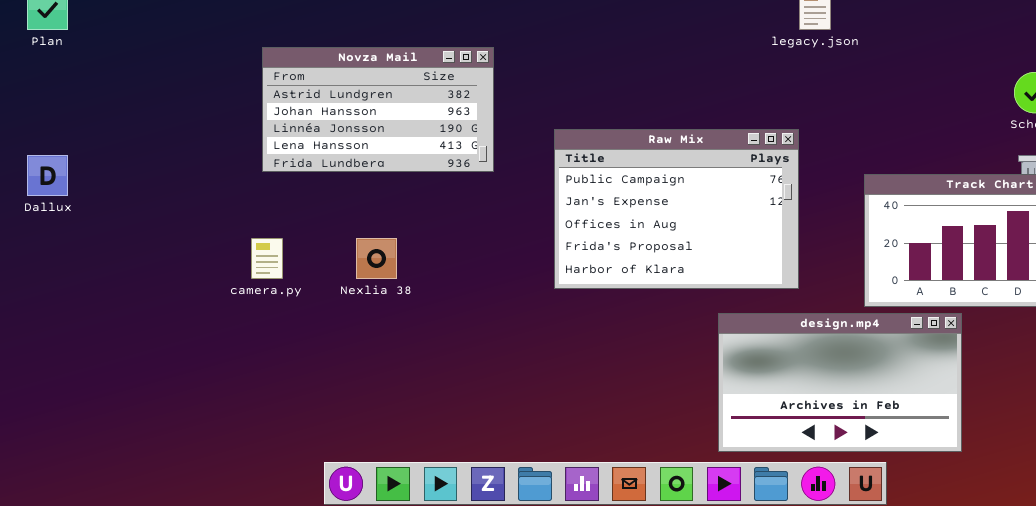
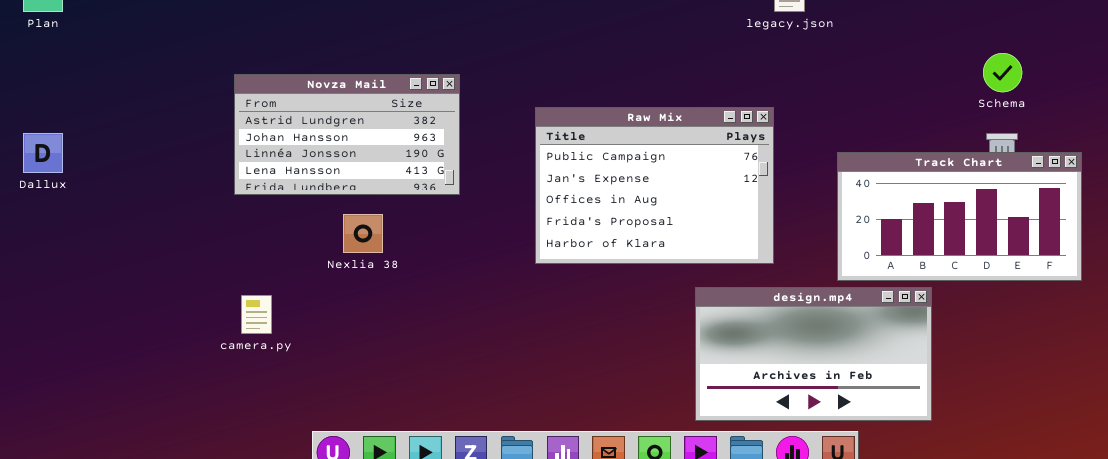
Novza Mail: [262,47,494,172] -> [234,74,460,195], moved
camera.py: [251,238,283,279] -> [241,295,272,334], moved

